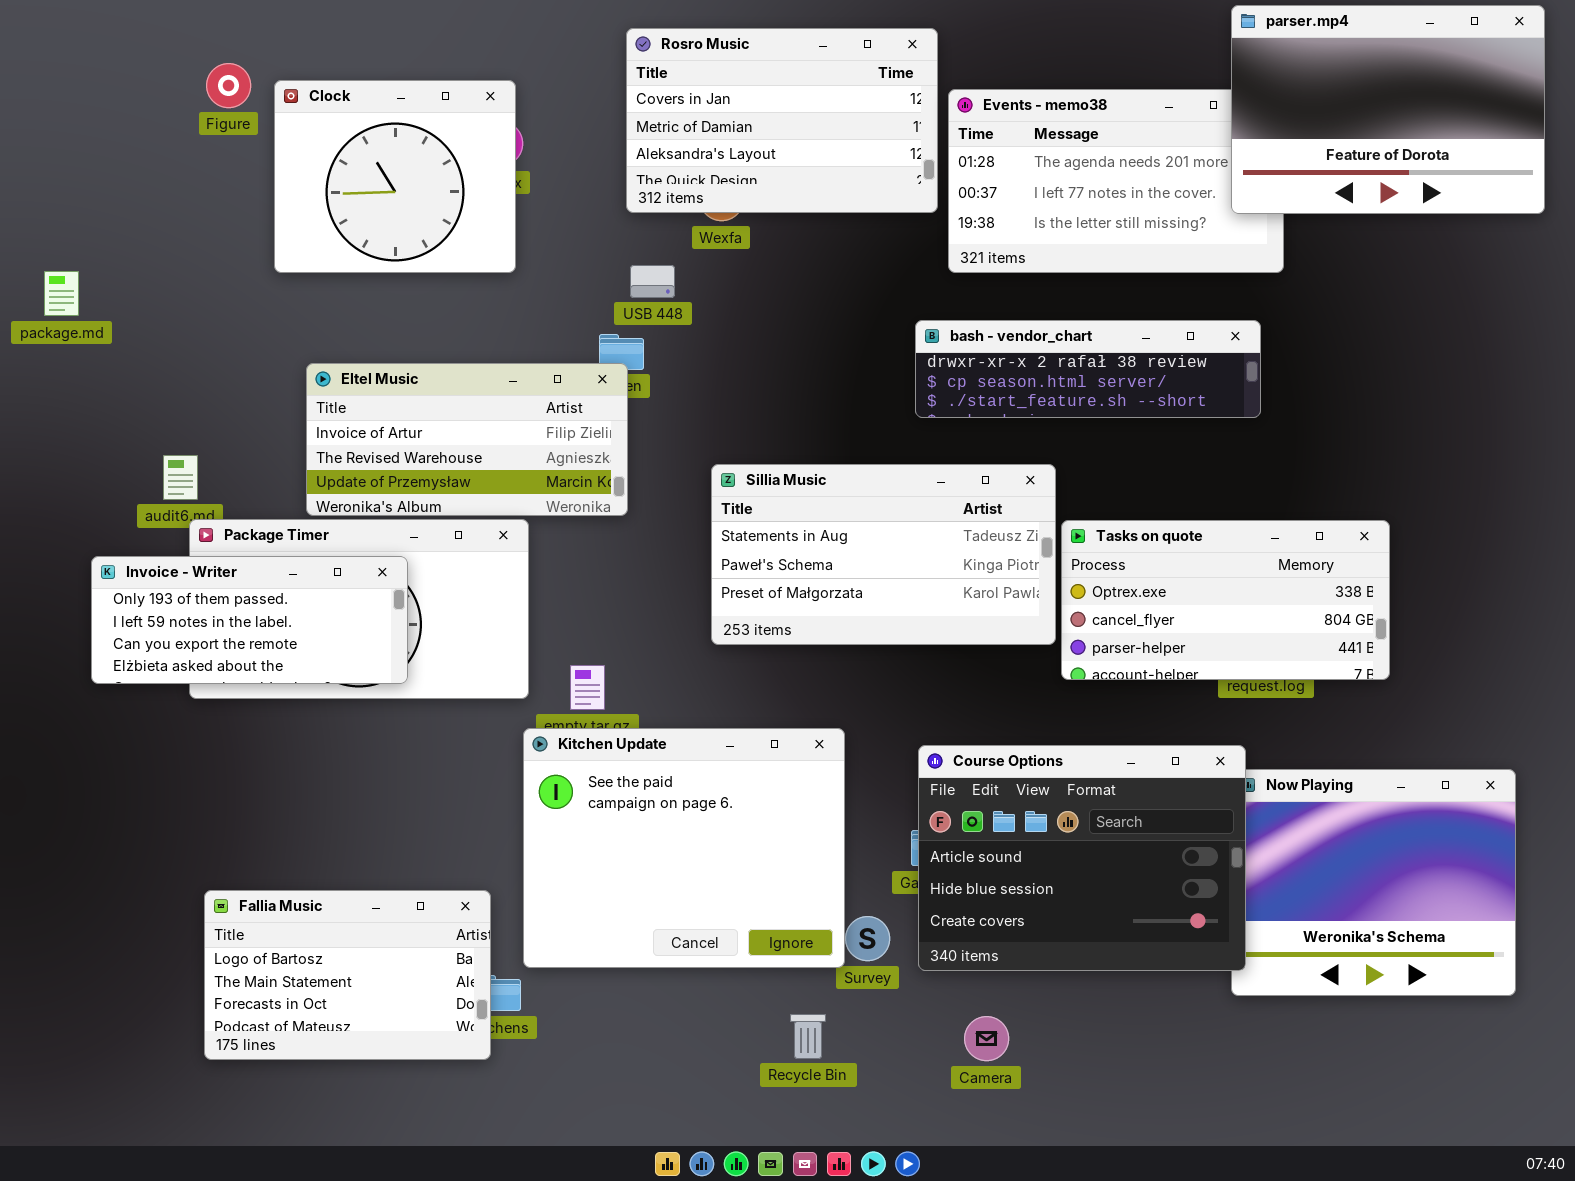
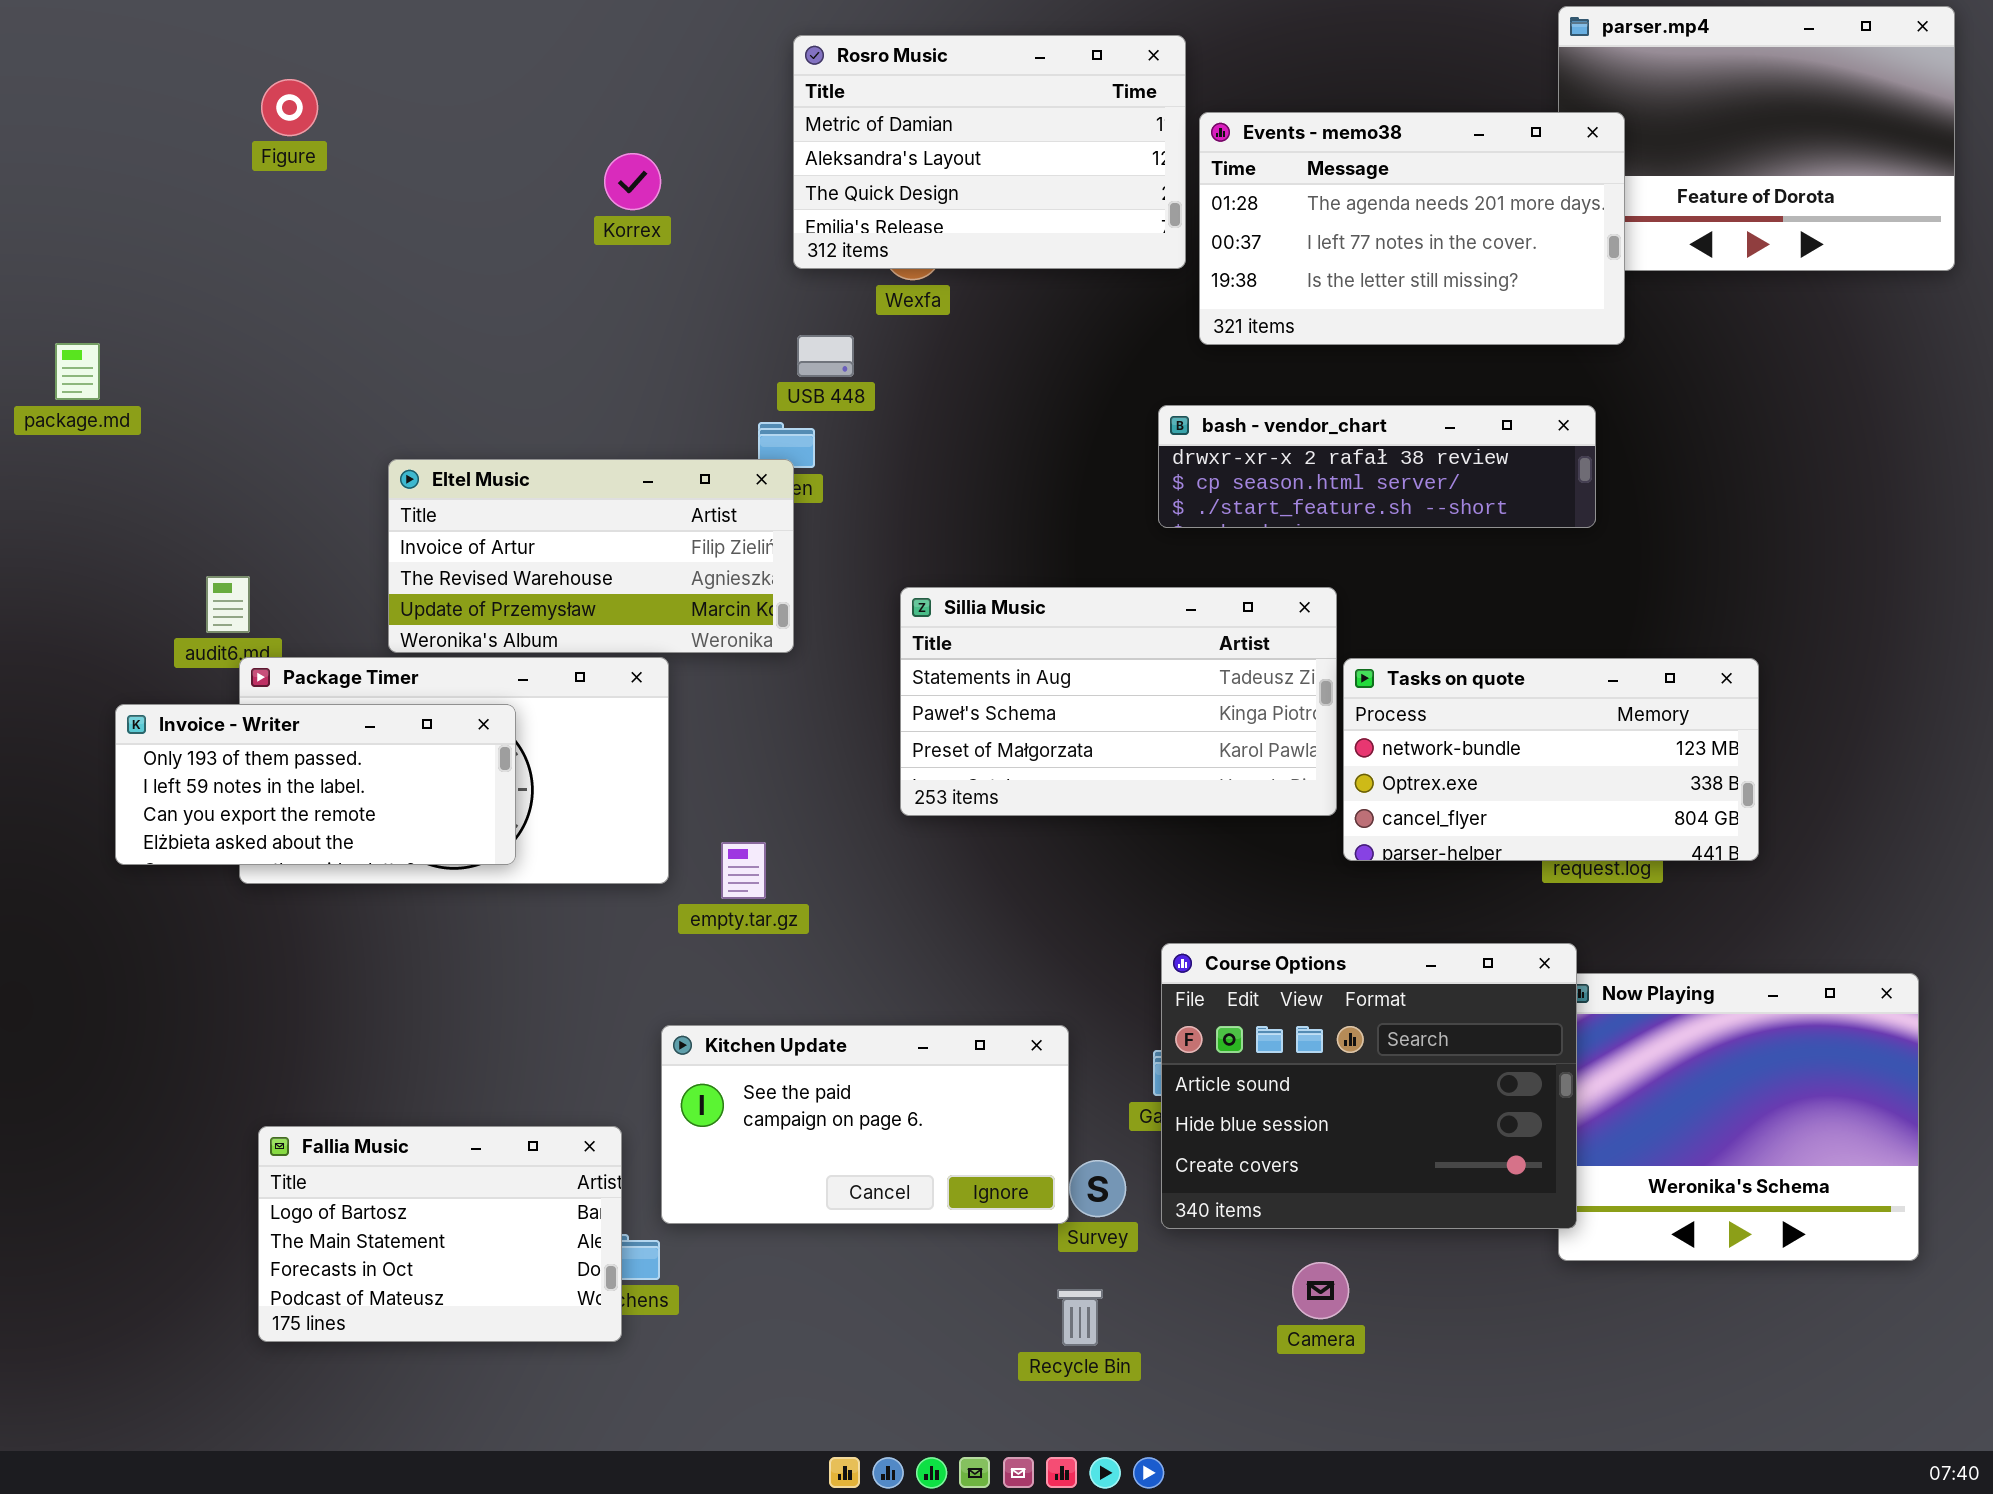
Rosro Music: [626,28,938,213] -> [793,35,1186,269], scrolled down 1 row
Clock: [274,80,516,273] -> none, closed
Events - memo38: [948,89,1284,273] -> [1199,112,1625,345], raised
Tasks on quote: [1061,520,1390,680] -> [1343,658,1759,861], scrolled up 1 row
Kitchen Update: [523,728,845,968] -> [661,1025,1069,1224], resized
Recycle Bin: [790,1014,826,1059] -> [1057,1289,1103,1346], moved
Camera: [964,1016,1009,1061] -> [1292,1262,1349,1319], moved

